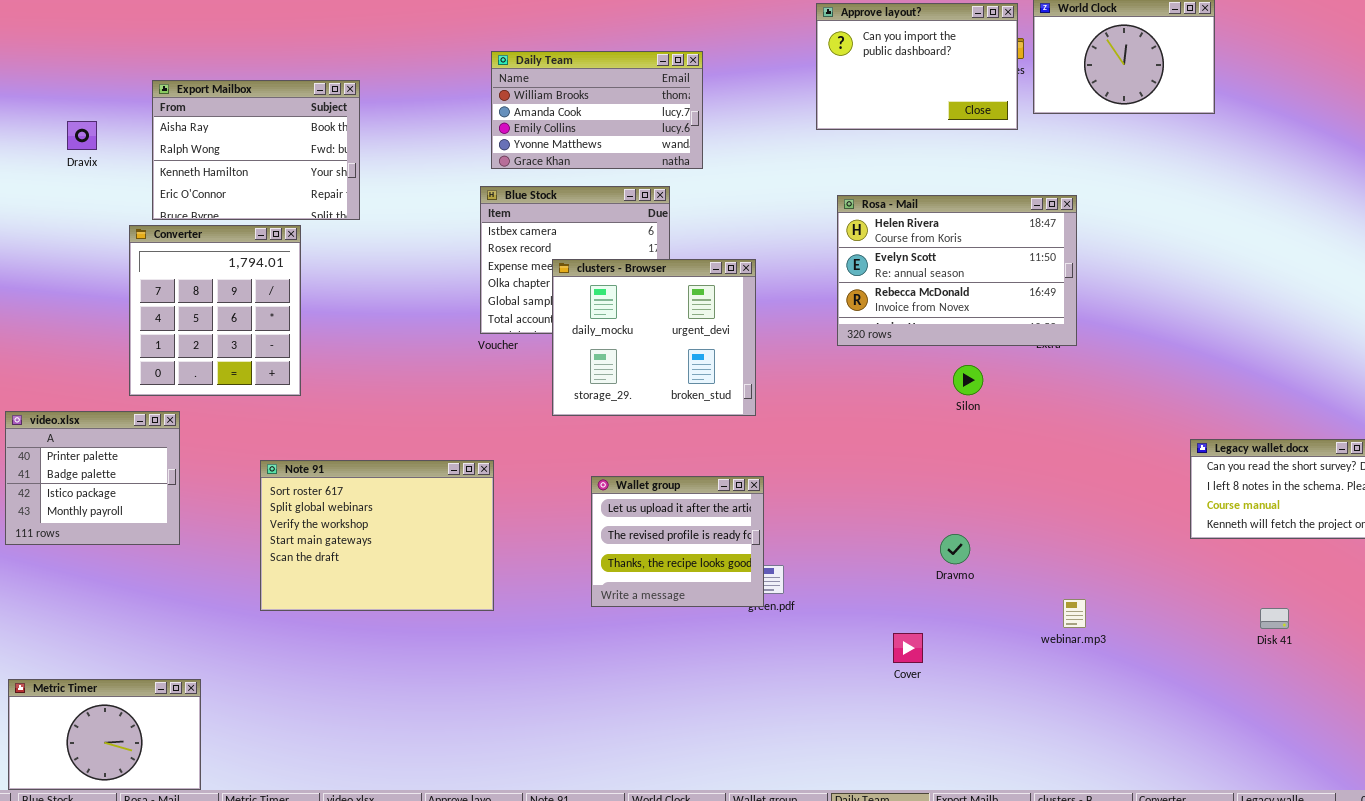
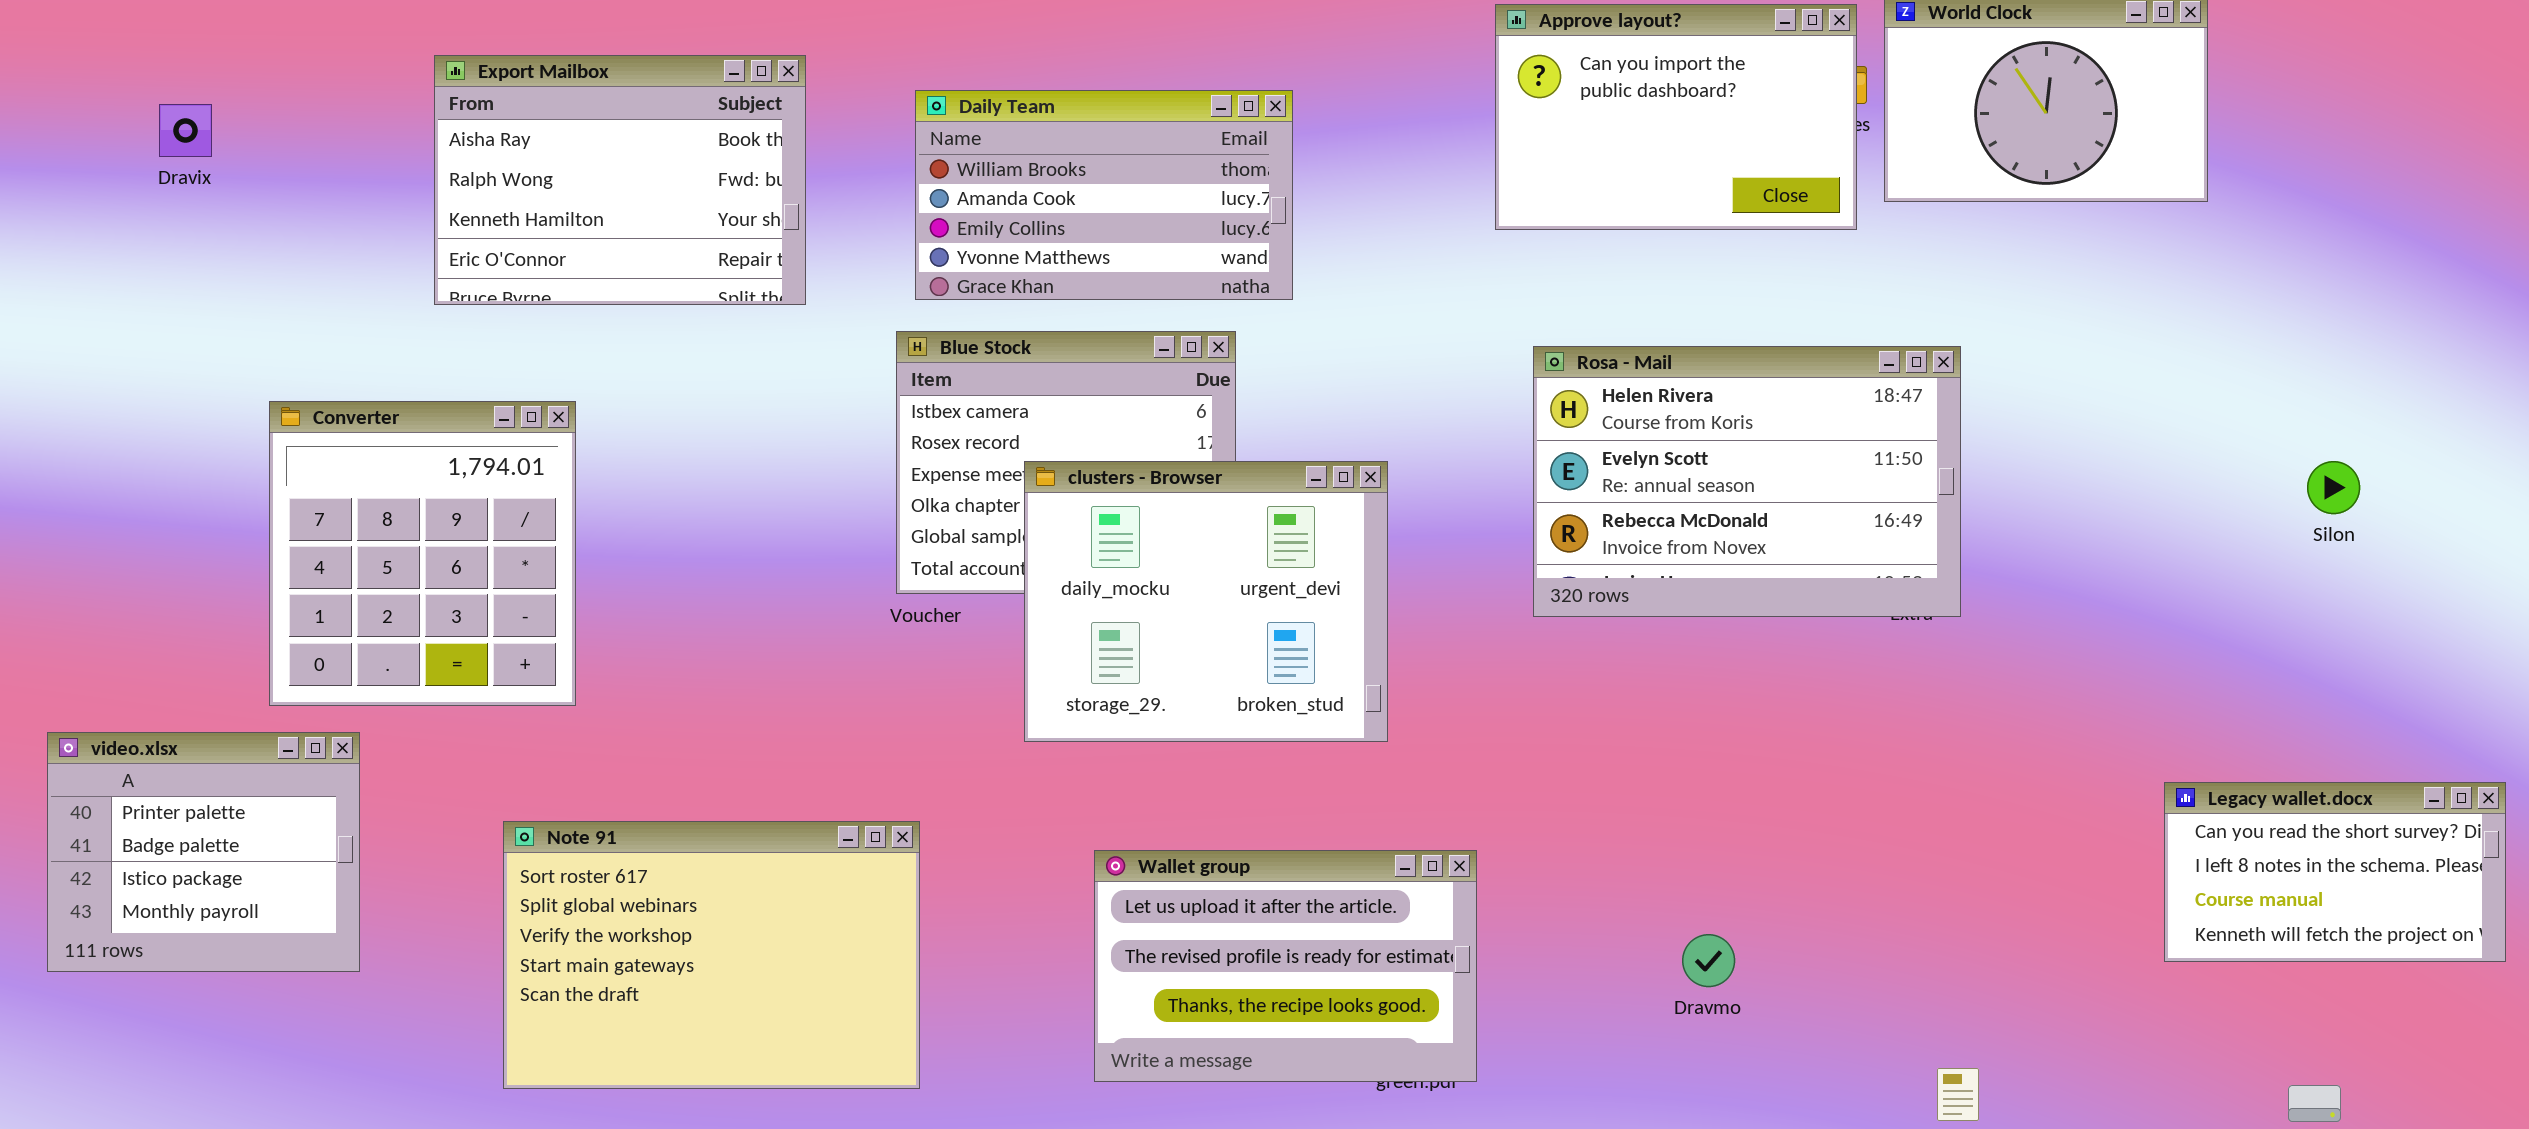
Export Mailbox: [152,80,360,220] -> [434,55,806,305], moved
Dravix: [67,121,97,150] -> [159,104,212,157], moved
Silon: [953,365,983,395] -> [2307,461,2360,514], moved
Wallet group: [591,476,764,607] -> [1094,850,1477,1082], resized
Dravmo: [940,534,970,564] -> [1682,934,1735,987], moved

